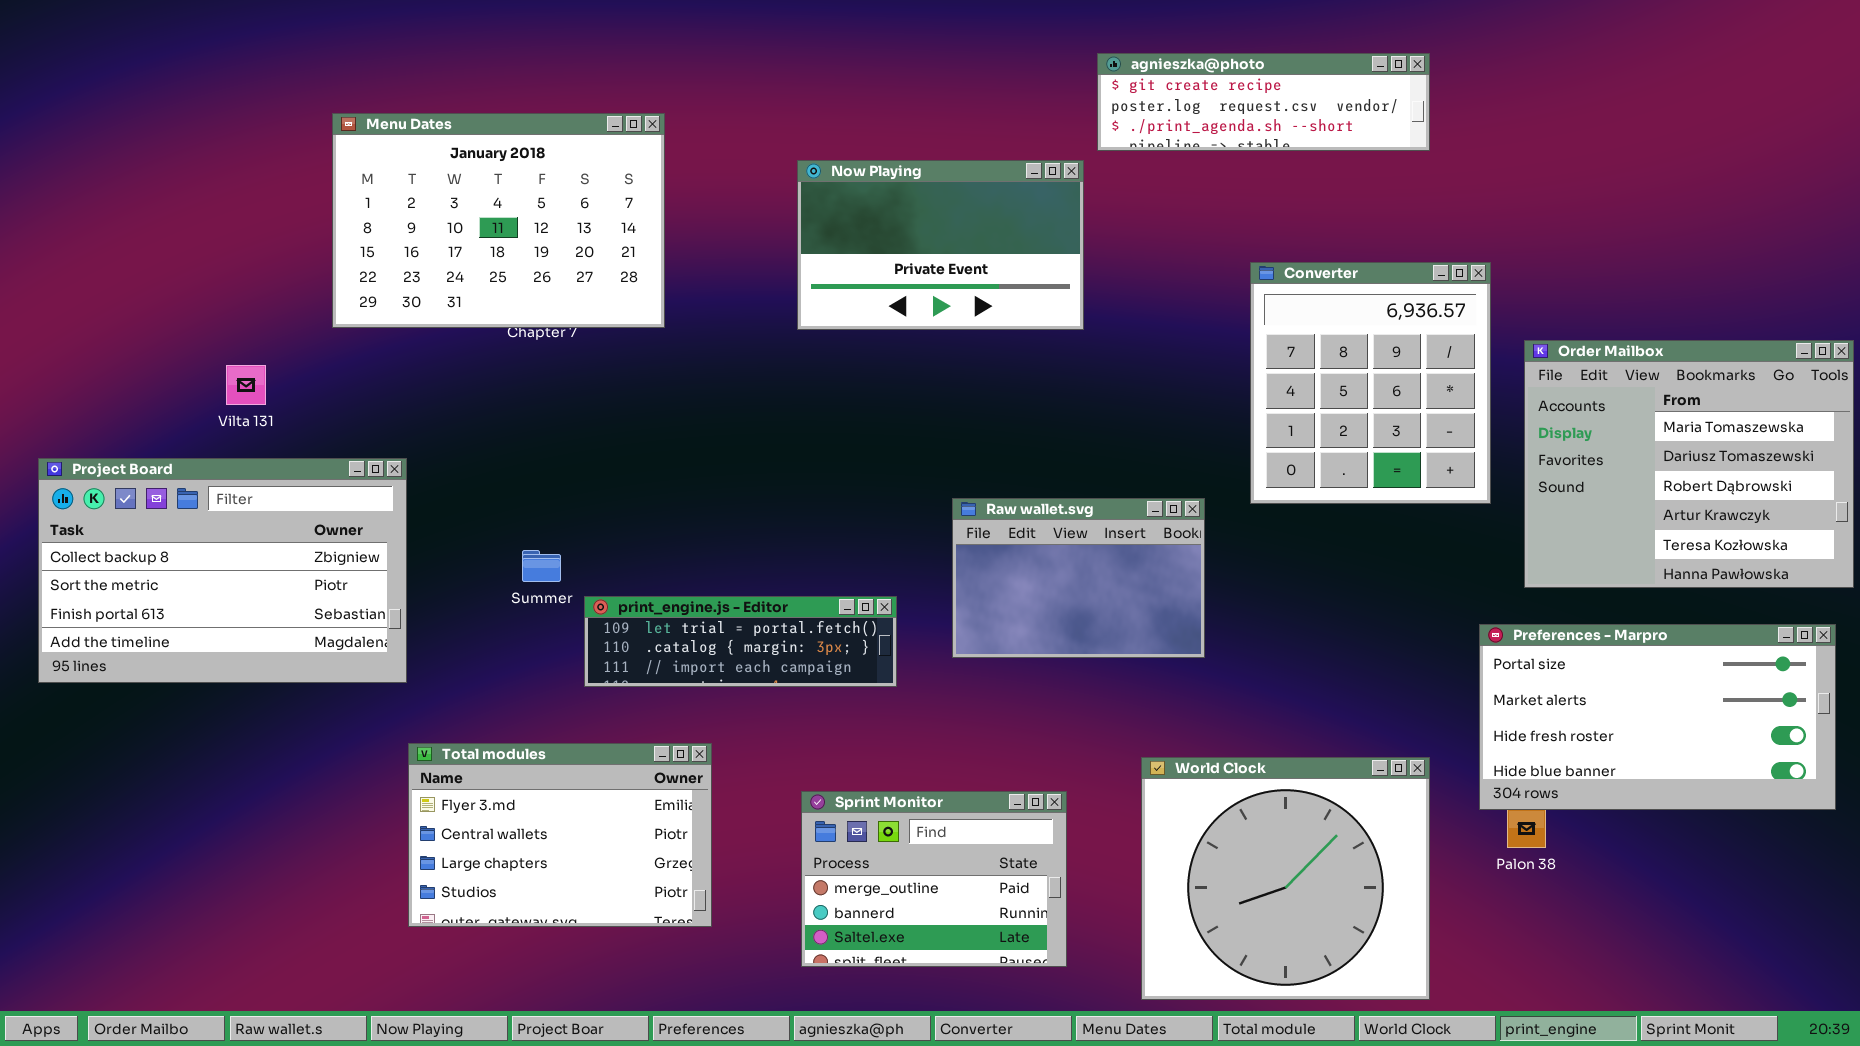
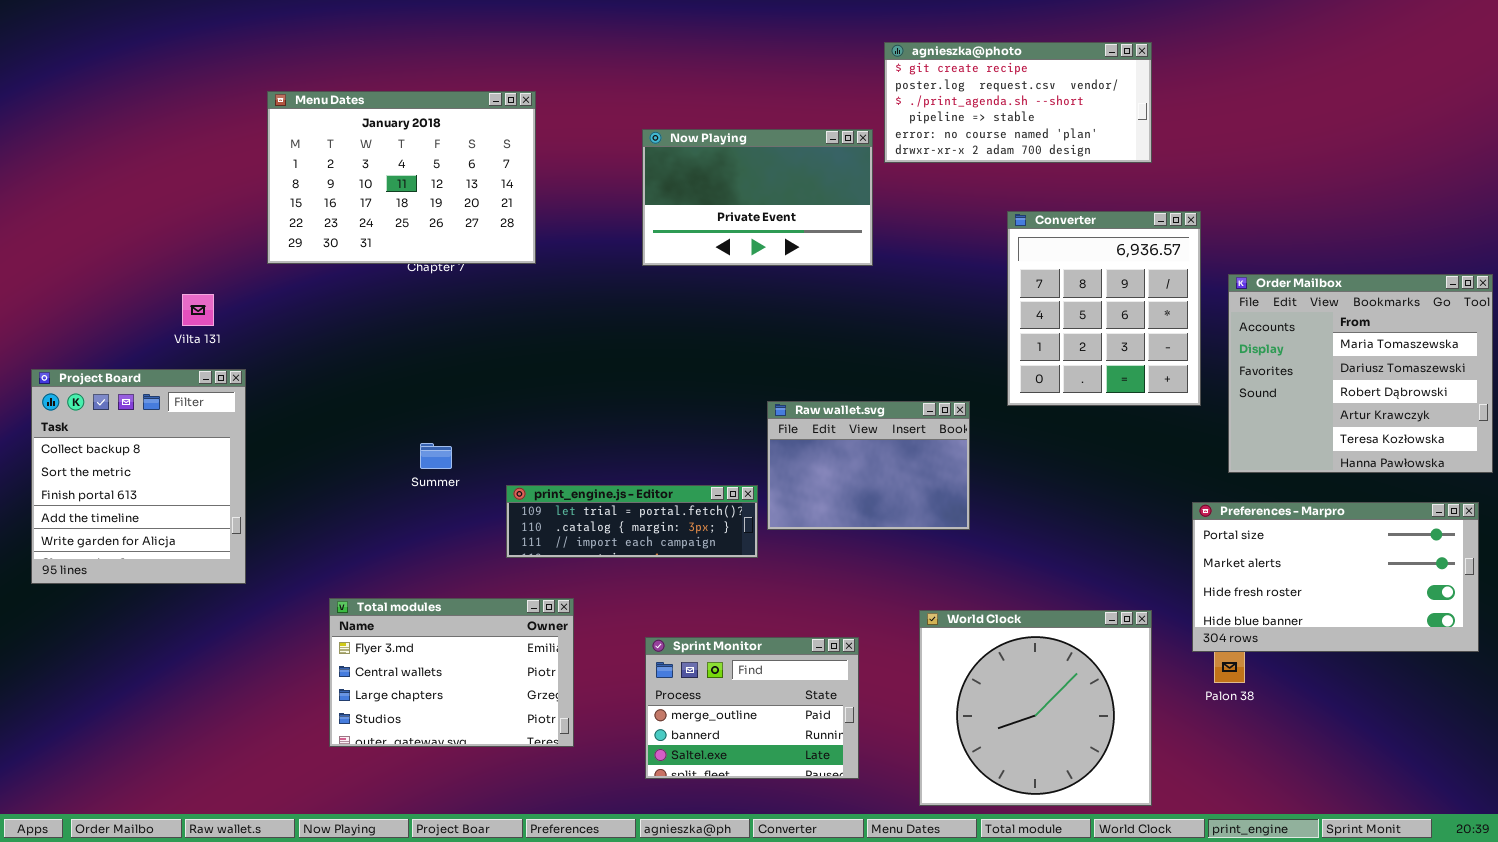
agnieszka@photo: [1097,53,1430,151] -> [884,42,1152,163], resized
Project Board: [38,458,407,683] -> [31,369,246,584], resized
print_engine.js - Editor: [584,596,897,687] -> [506,485,758,558], moved

